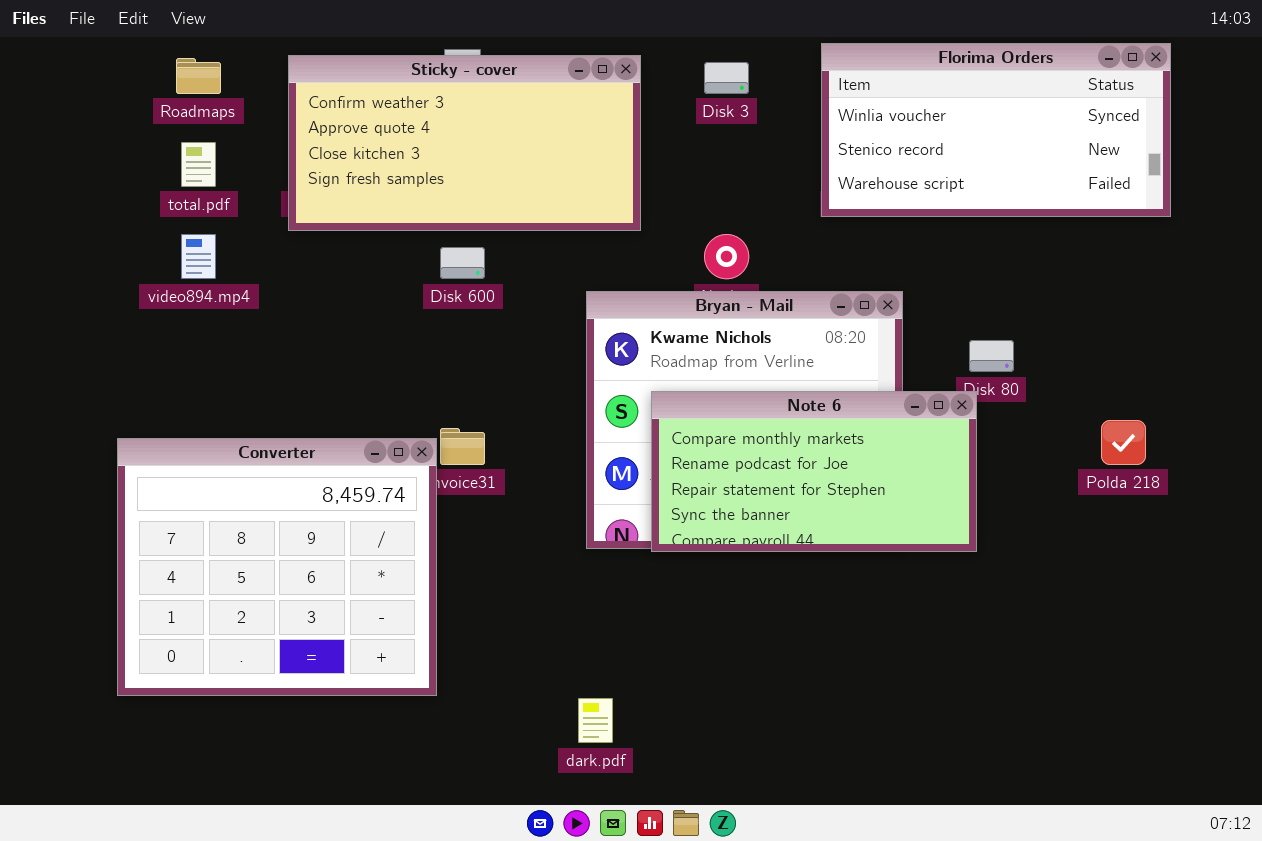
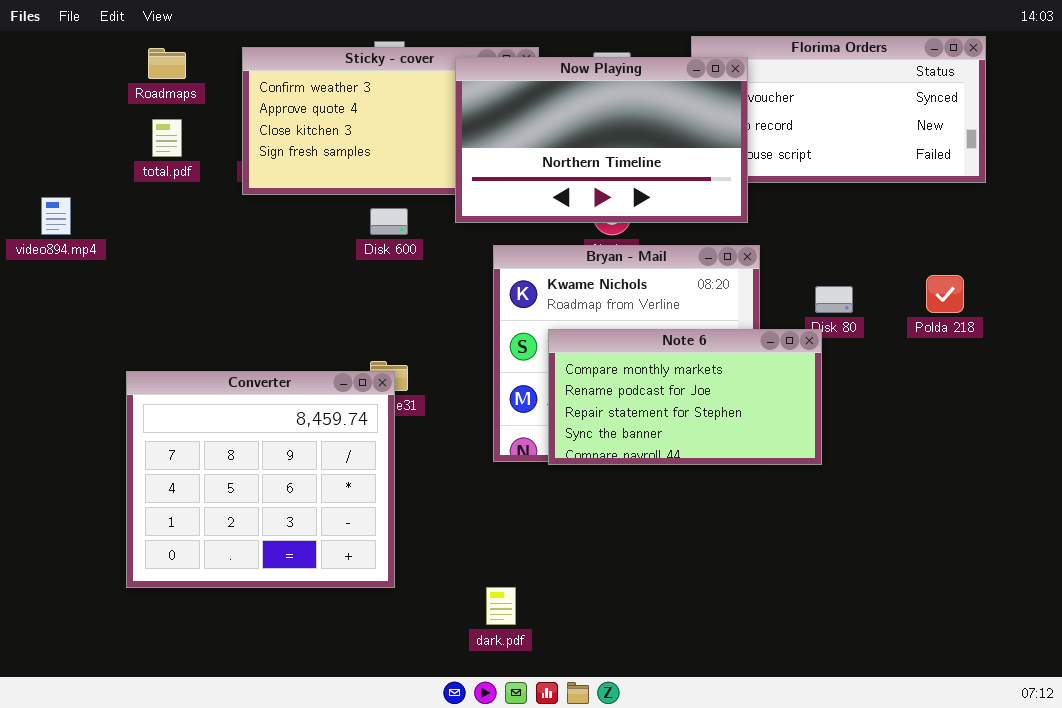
Now Playing: none -> [455,57,748,223], opened
video894.mp4: [181,234,216,279] -> [41,197,71,235], moved
Polda 218: [1101,420,1146,465] -> [926,275,964,313], moved
Converter: [117,438,437,696] -> [126,371,395,588], moved

